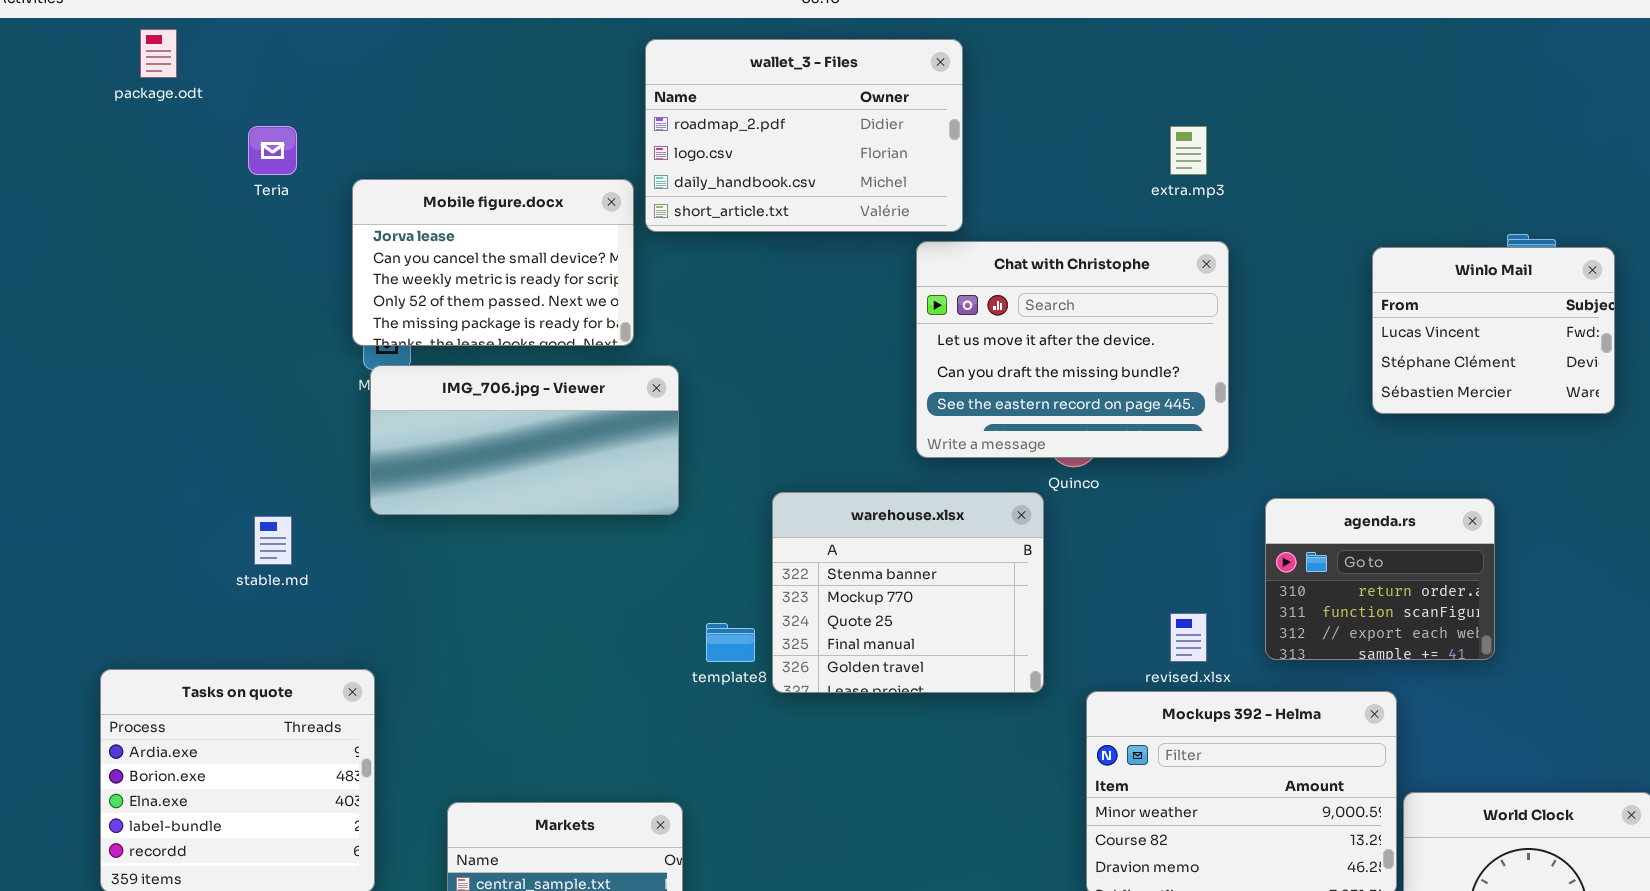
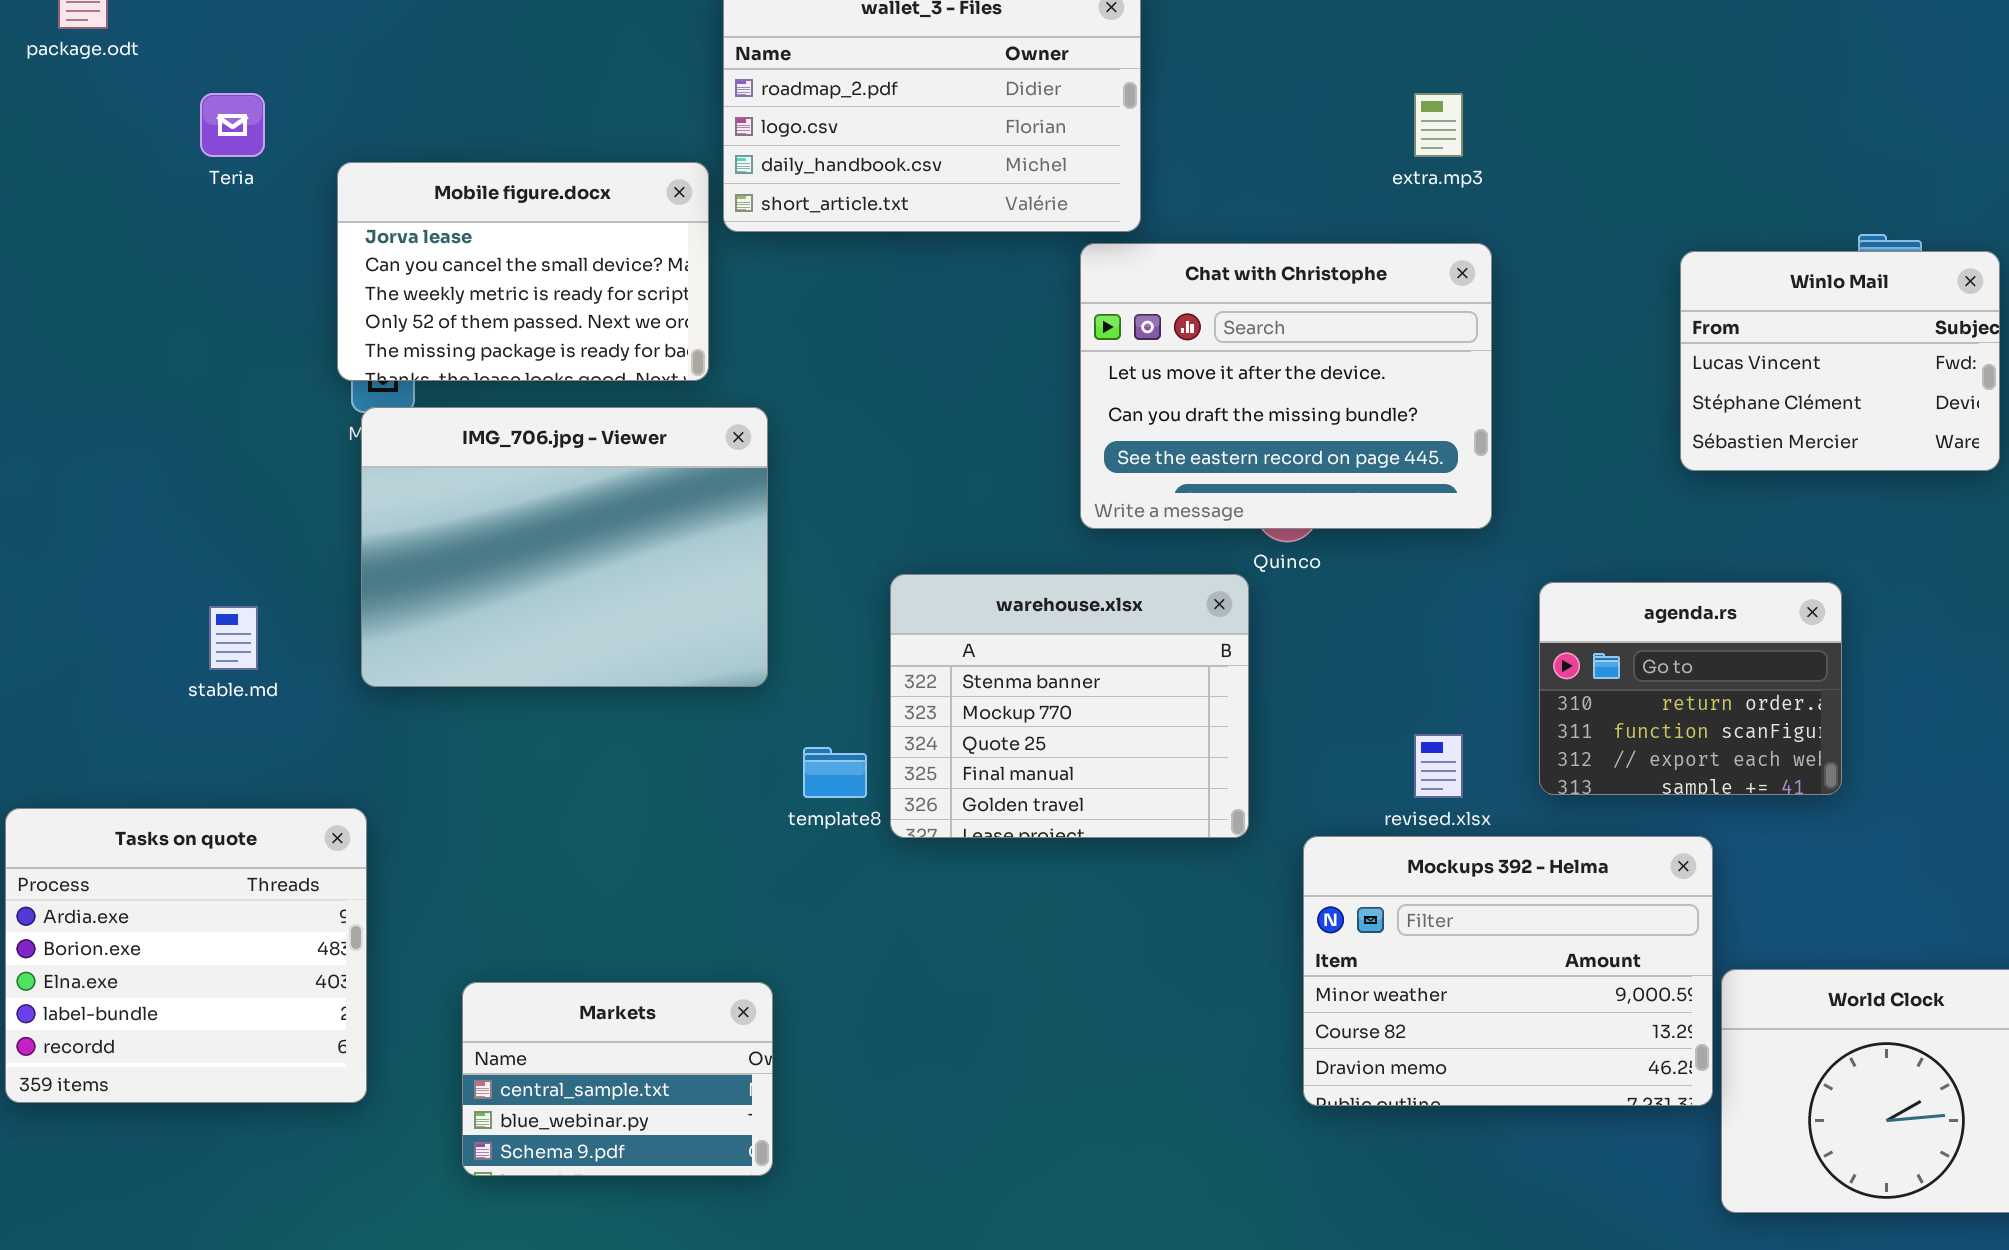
IMG_706.jpg - Viewer: [370,365,679,515] -> [361,407,768,687], resized

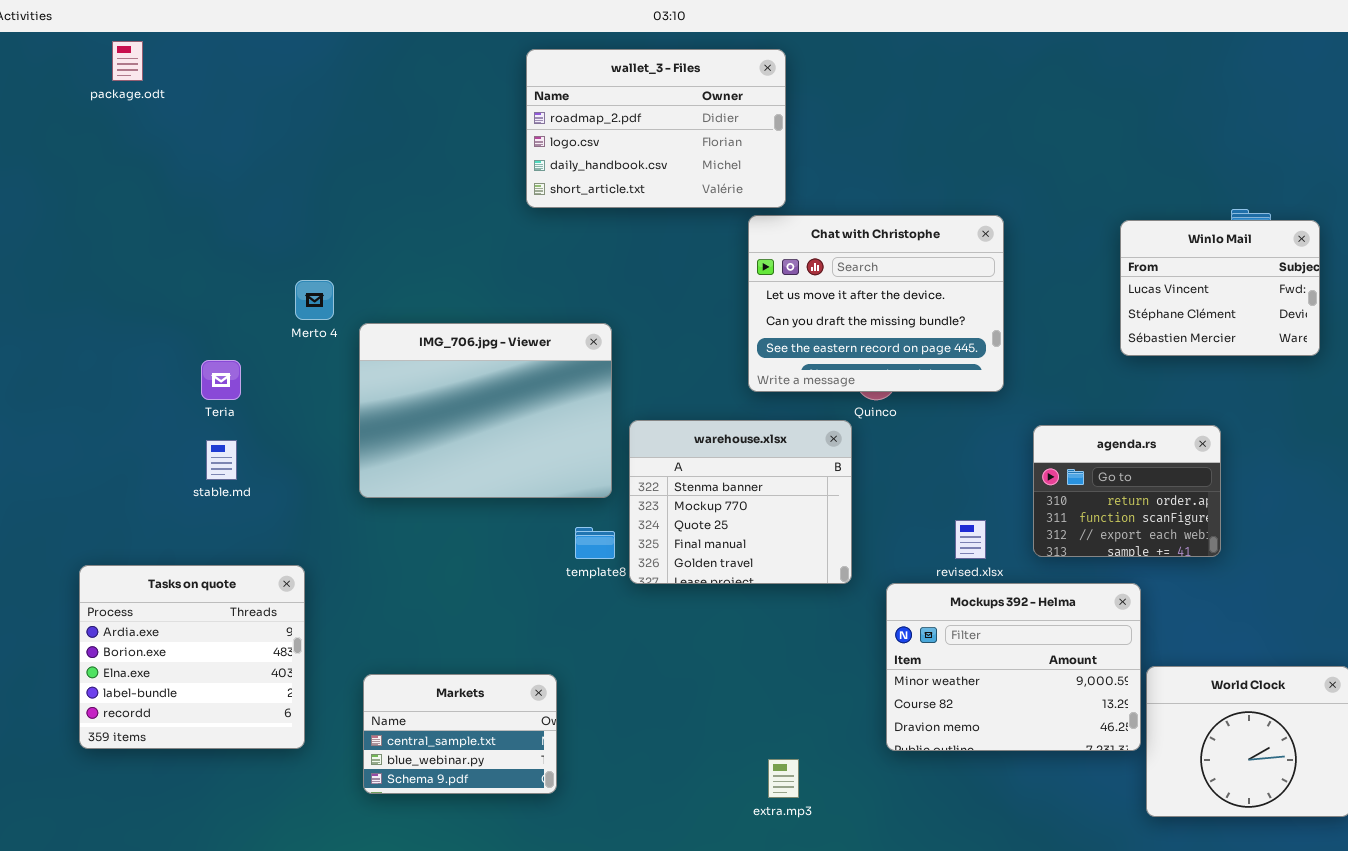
Teria: [200,93,265,157] -> [201,360,241,400], moved
extra.mp3: [1414,93,1463,157] -> [768,759,799,798], moved
Mobile figure.docx: [337,162,709,381] -> none, closed
IMG_706.jpg - Viewer: [361,407,768,687] -> [359,323,612,498], moved

